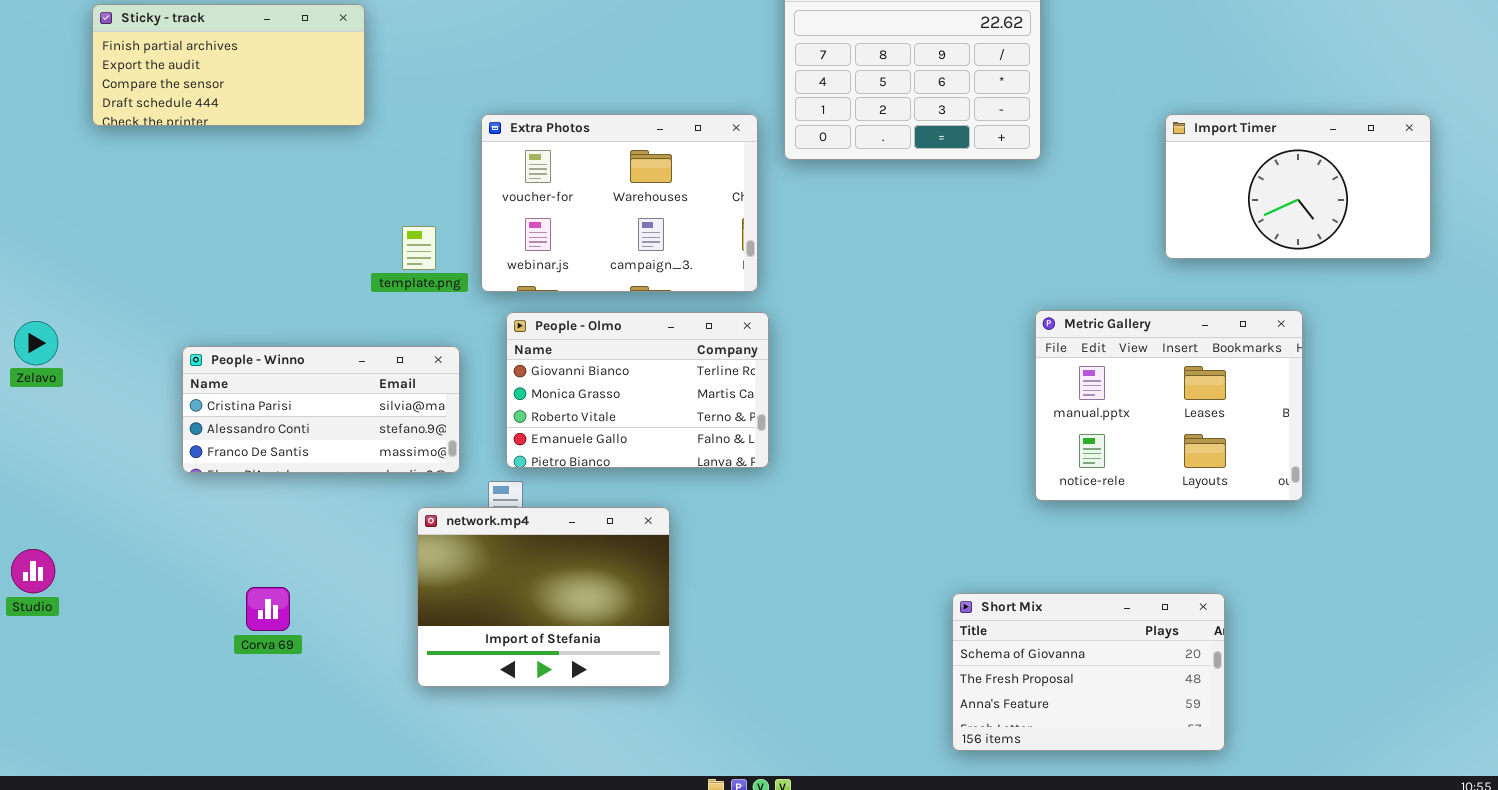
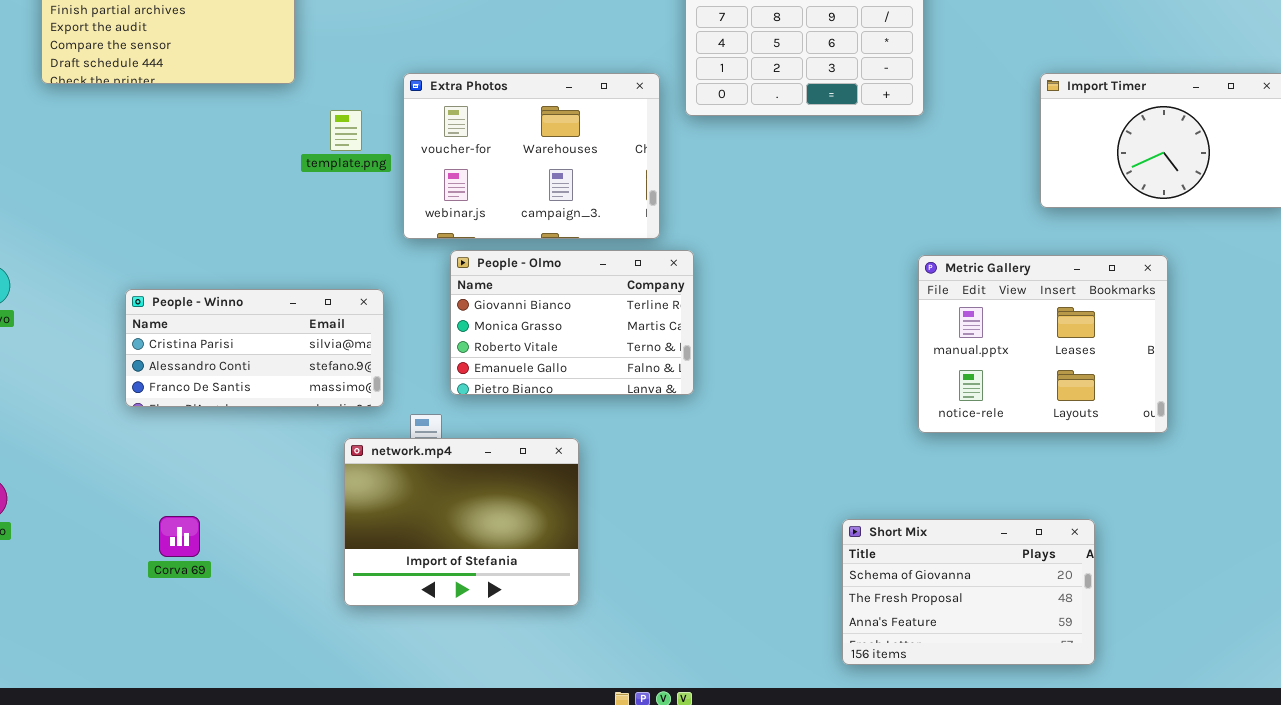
template.png: [402,226,436,270] -> [330,110,362,151], moved
People - Olmo: [506,312,769,468] -> [450,250,694,395], moved
Corva 69: [246,587,290,631] -> [159,516,200,557], moved

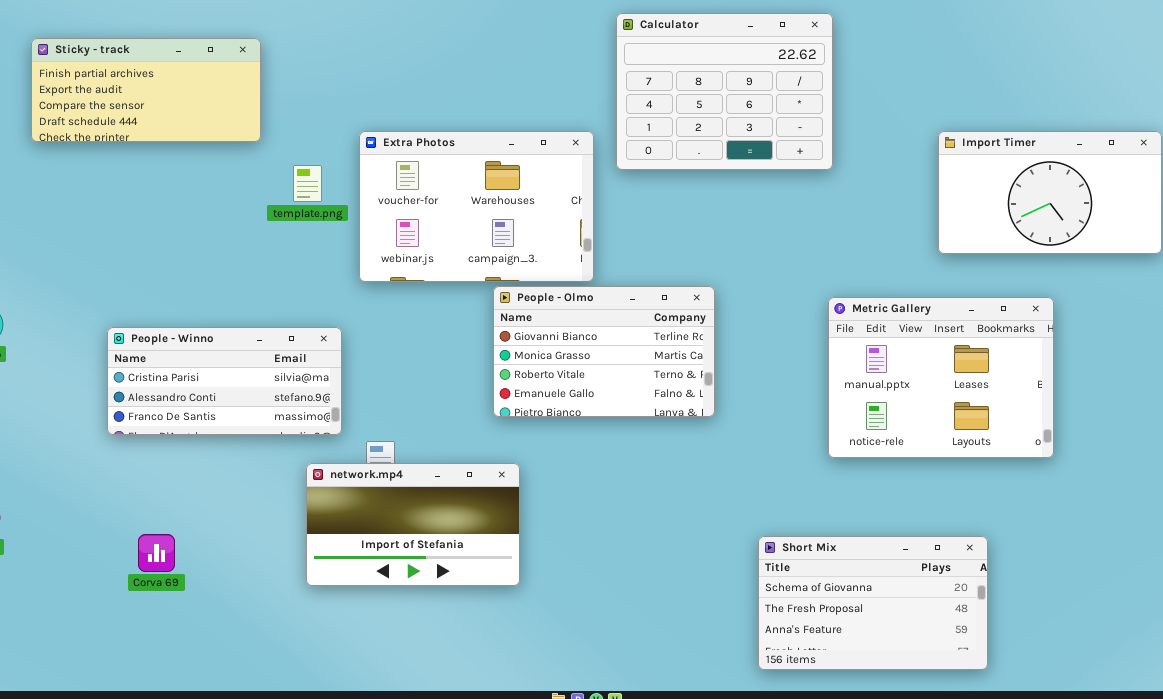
People - Olmo: [450,250,694,395] -> [493,286,715,417], moved
network.mp4: [344,438,579,606] -> [306,463,520,586], resized

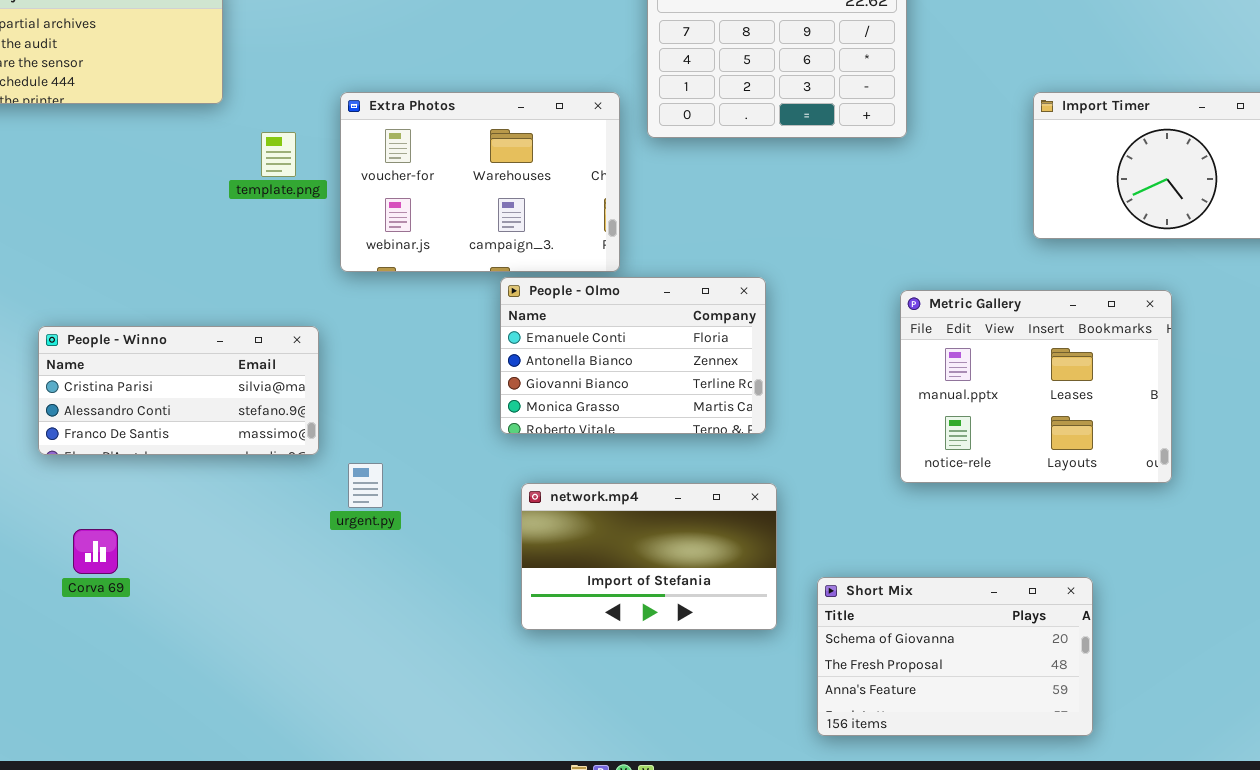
People - Olmo: [493,286,715,417] -> [500,277,766,434], scrolled up 2 rows
network.mp4: [306,463,520,586] -> [521,483,777,630], moved
Corva 69: [138,534,175,572] -> [73,529,118,574], moved

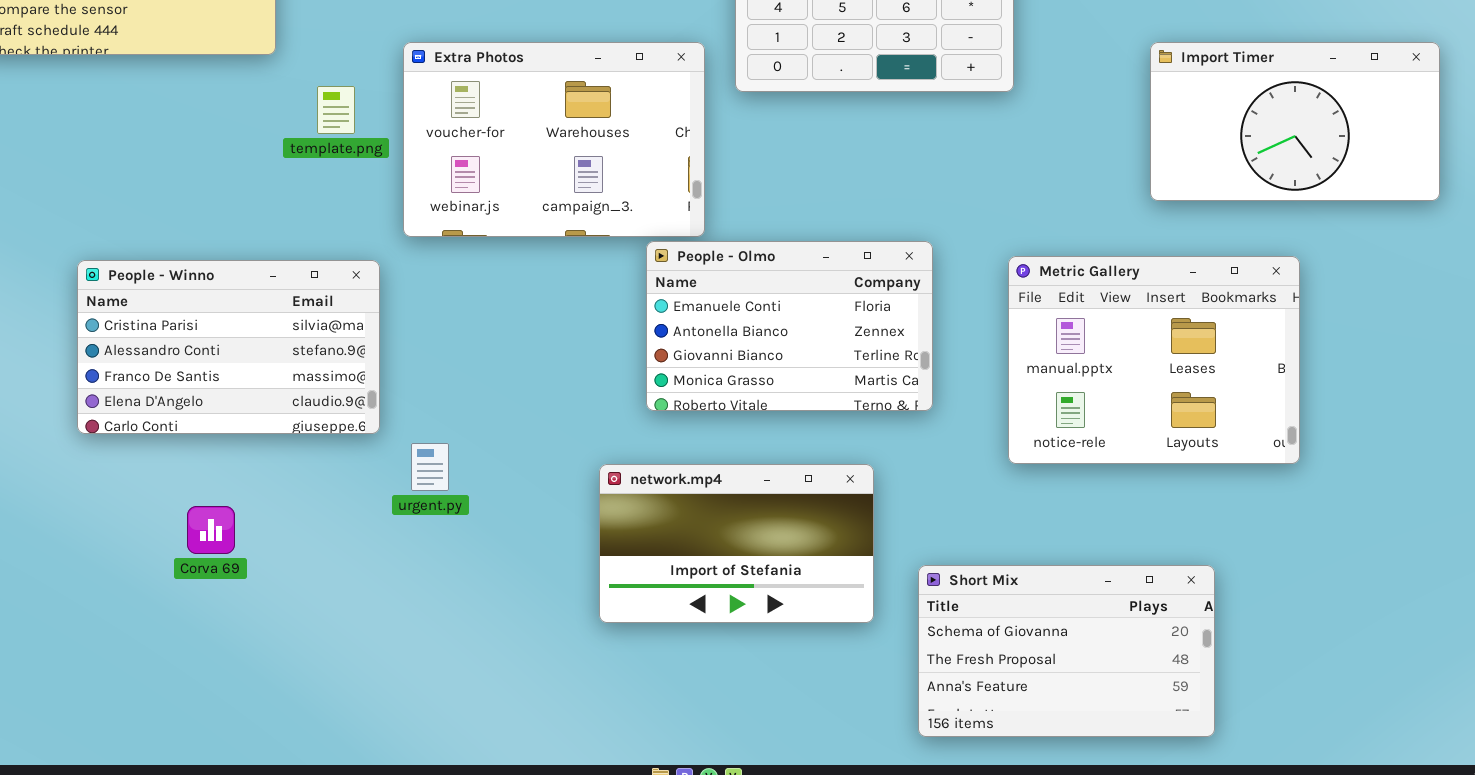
People - Olmo: [500,277,766,434] -> [646,241,933,411], moved
People - Winno: [38,326,319,455] -> [77,260,380,434], resized
Corva 69: [73,529,118,574] -> [187,506,235,554], moved

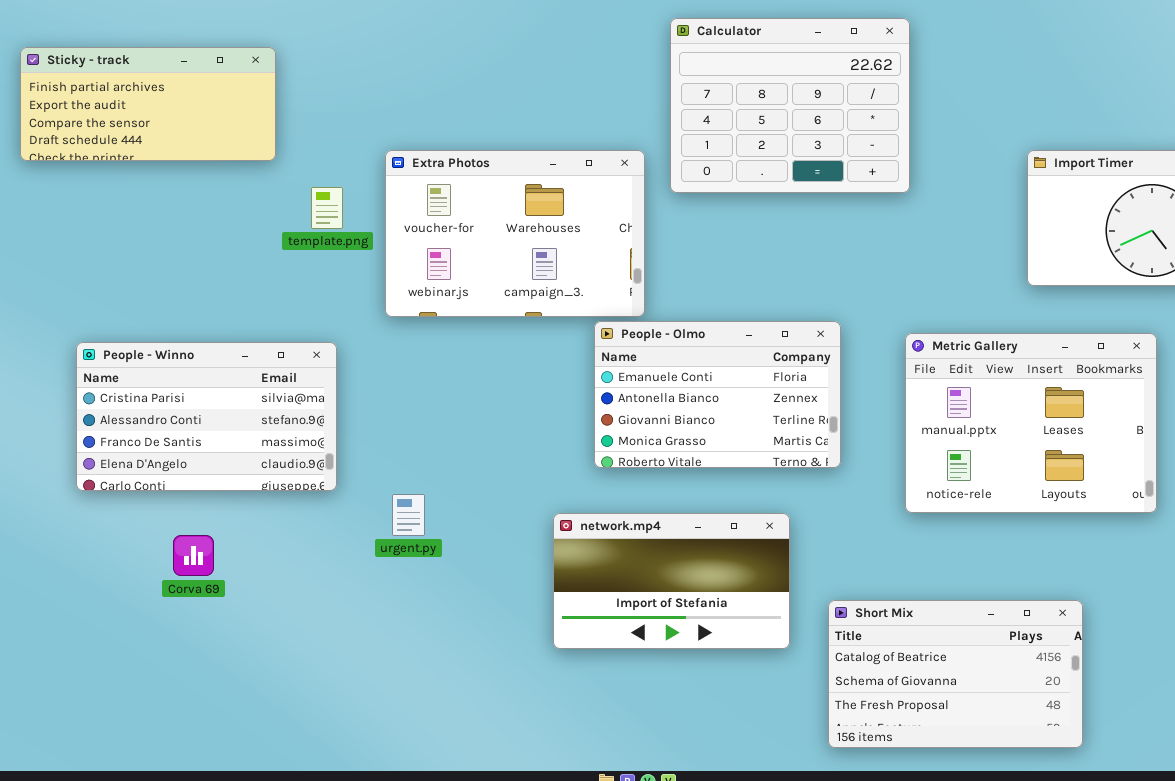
People - Winno: [77,260,380,434] -> [76,342,337,491], moved
Corva 69: [187,506,235,554] -> [173,535,214,576], moved
Short Mix: [918,565,1215,737] -> [828,600,1083,748], scrolled up 1 row

